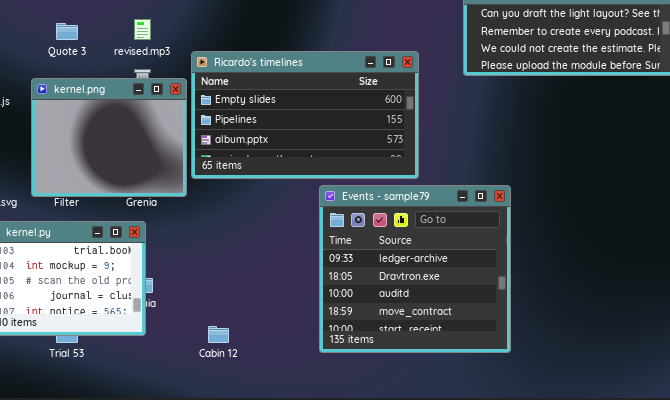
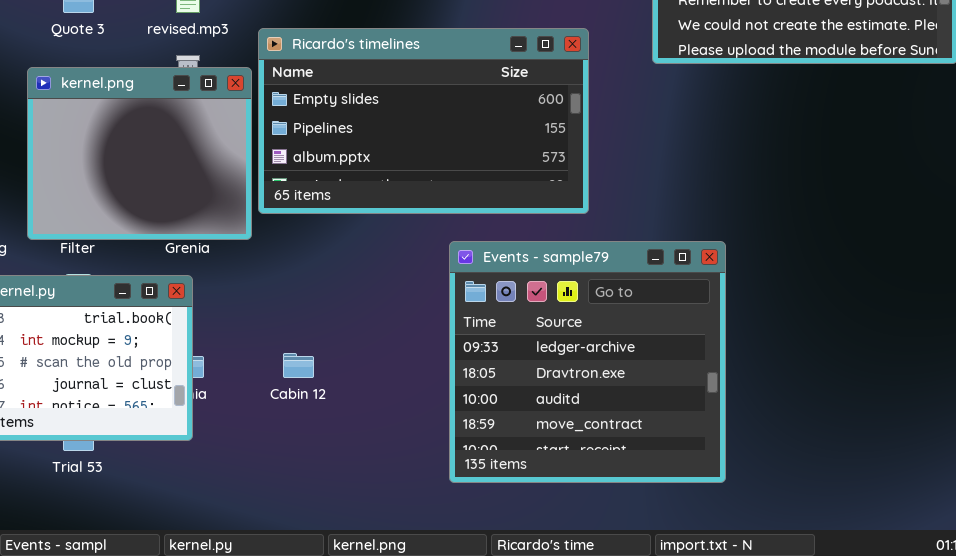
Events - sample79: [319,185,511,353] -> [449,241,726,483], moved
Cabin 12: [208,326,229,343] -> [283,353,314,378], moved

